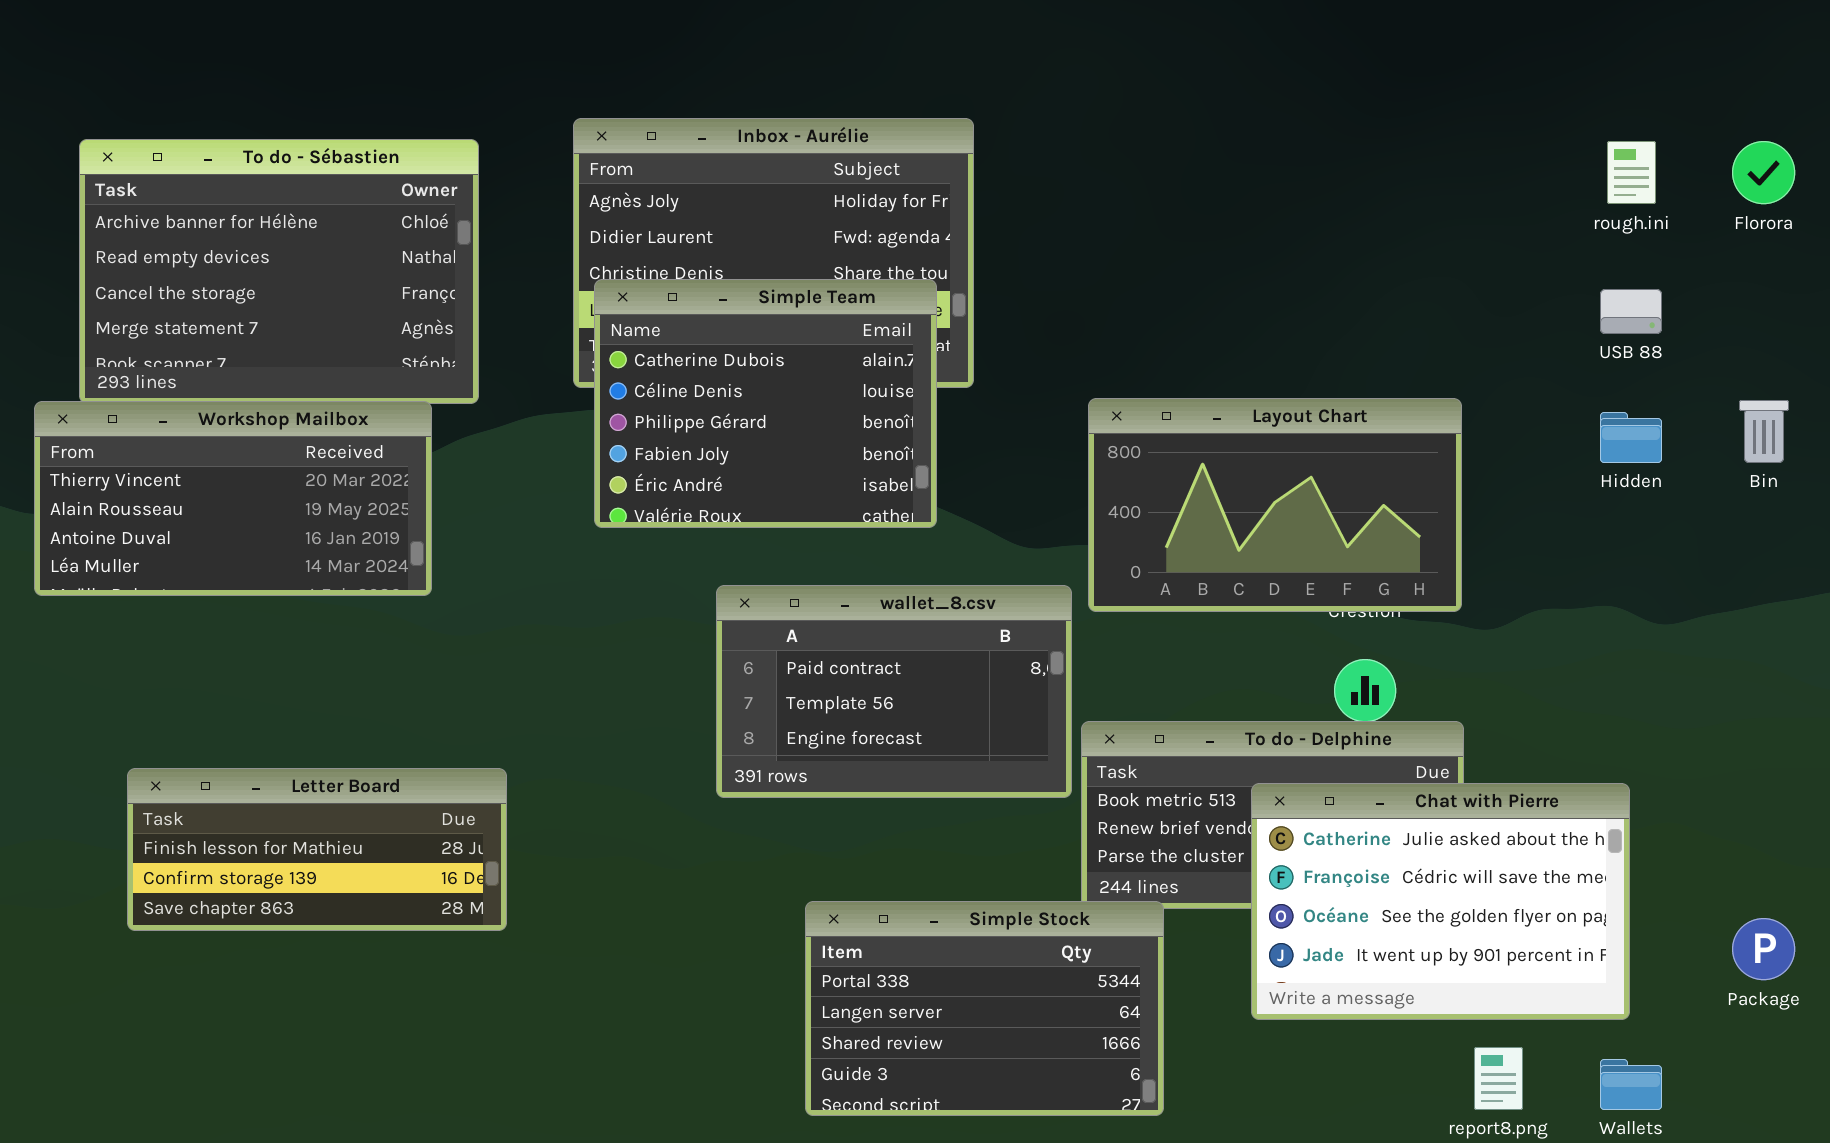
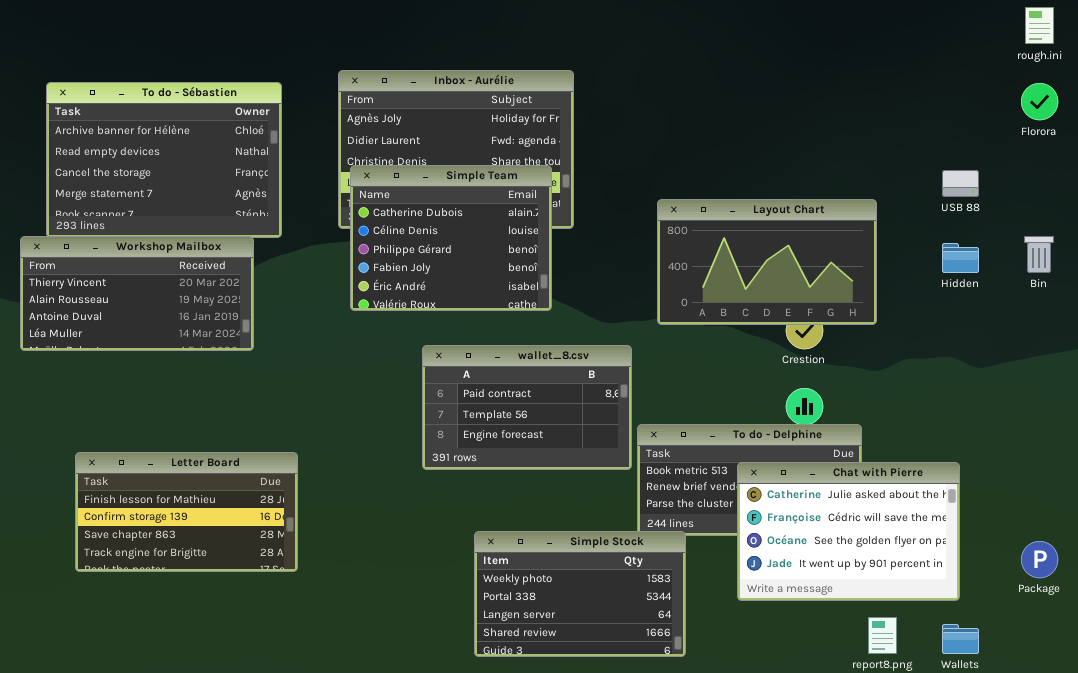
rough.ini: [1607,141,1656,204] -> [1025,7,1054,44], moved
Layout Chart: [1088,398,1462,612] -> [657,199,877,325], moved
Letter Board: [127,768,507,931] -> [75,452,298,572], resized
Simple Stock: [805,901,1164,1116] -> [474,531,686,657], scrolled up 1 row

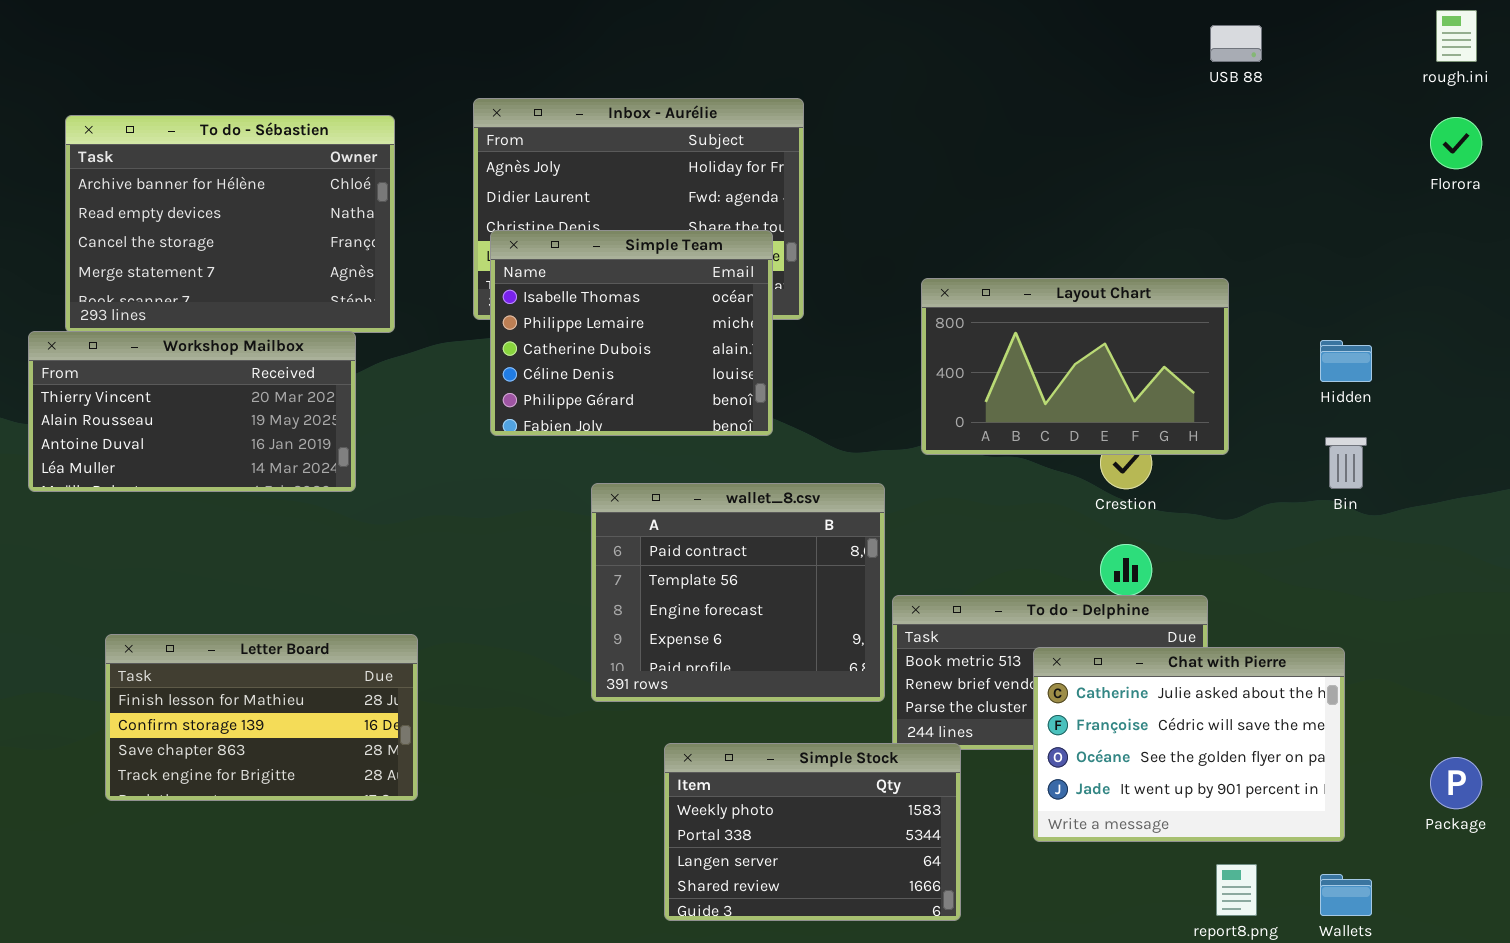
Simple Team: [350,165,552,311] -> [490,230,773,436], scrolled up 2 rows
USB 88: [942,170,979,197] -> [1210,25,1262,62], moved
Bin: [1024,236,1054,273] -> [1325,437,1367,489], moved
wallet_8.csv: [422,345,632,470] -> [591,483,885,702], resized

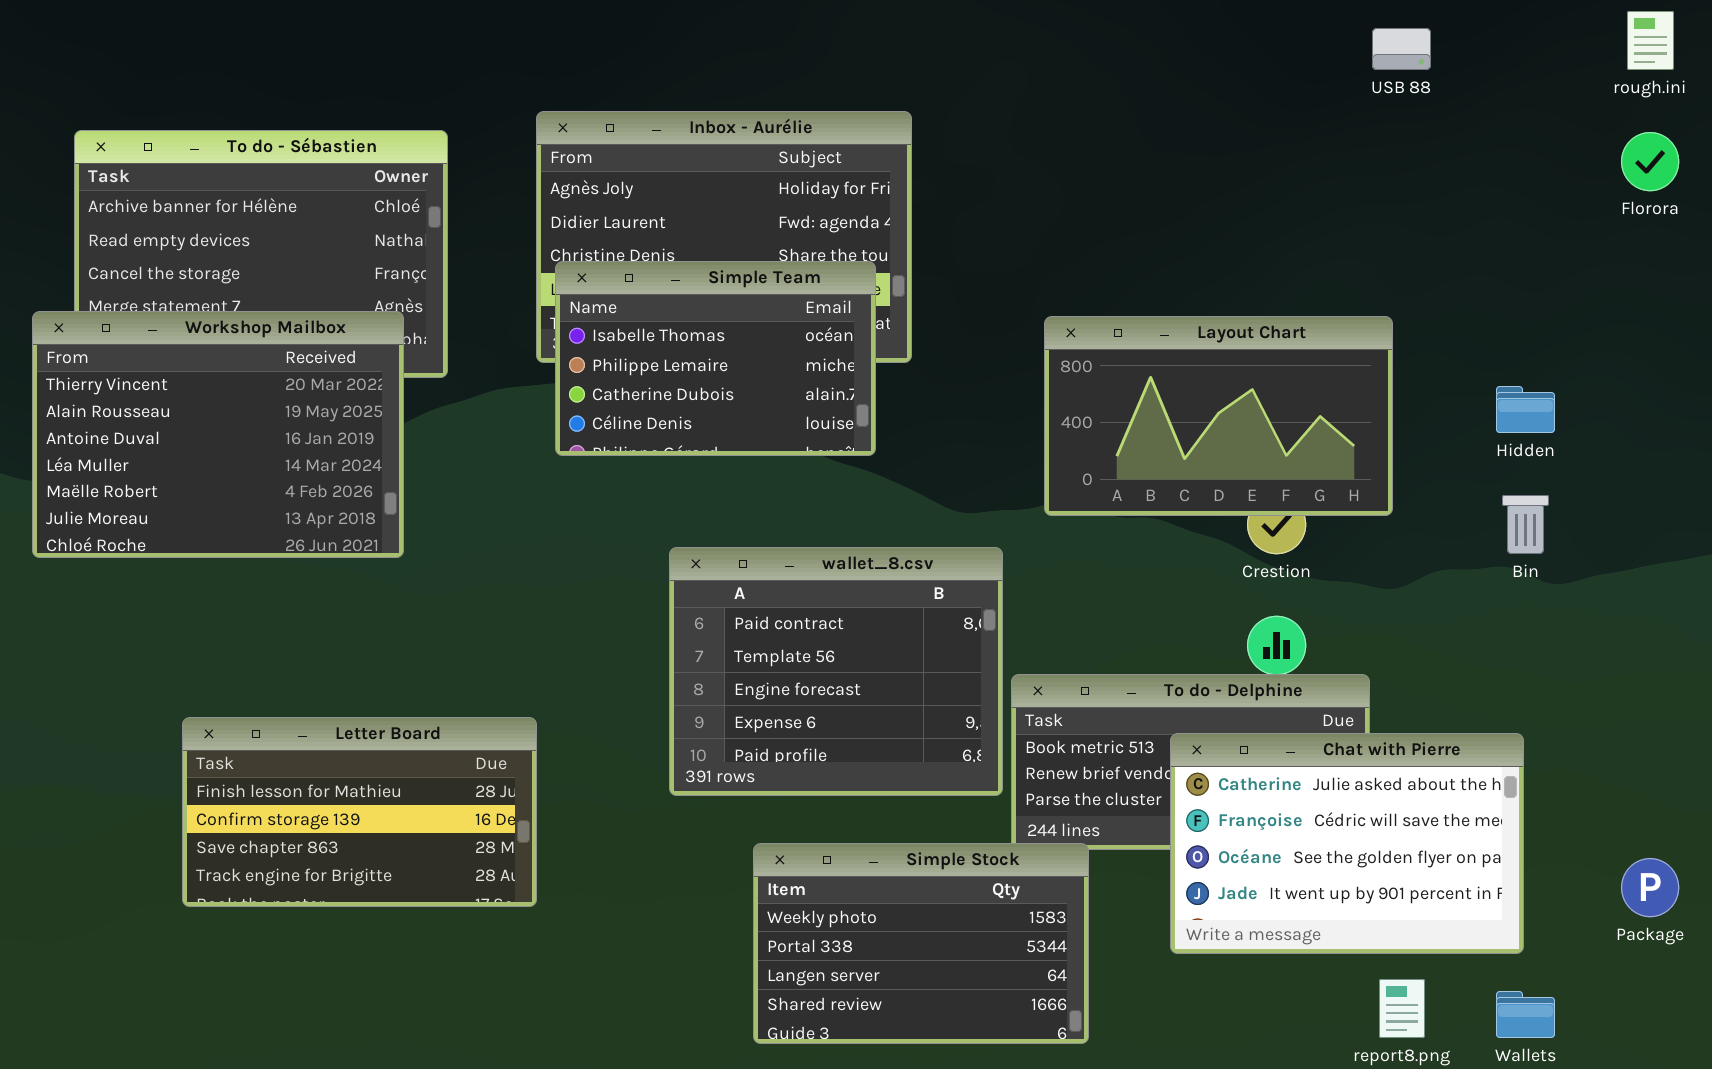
Simple Team: [490,230,773,436] -> [555,261,876,456], resized
Workshop Mailbox: [28,331,356,492] -> [32,311,404,558], resized
Letter Board: [105,634,418,801] -> [182,717,537,907], moved

